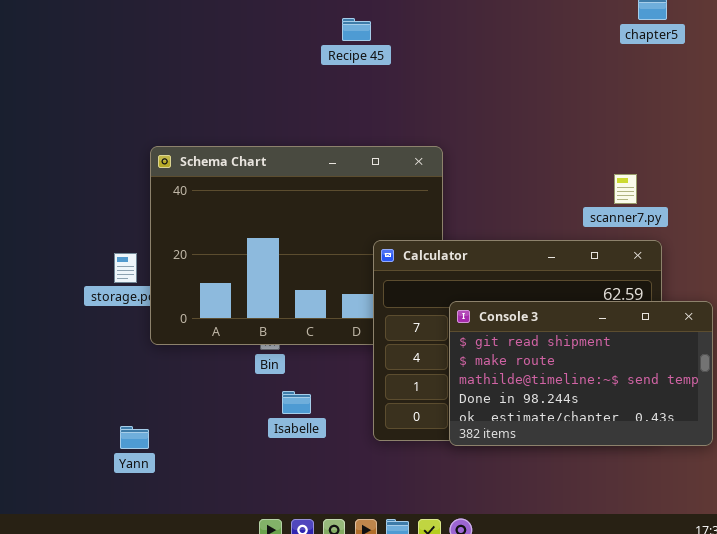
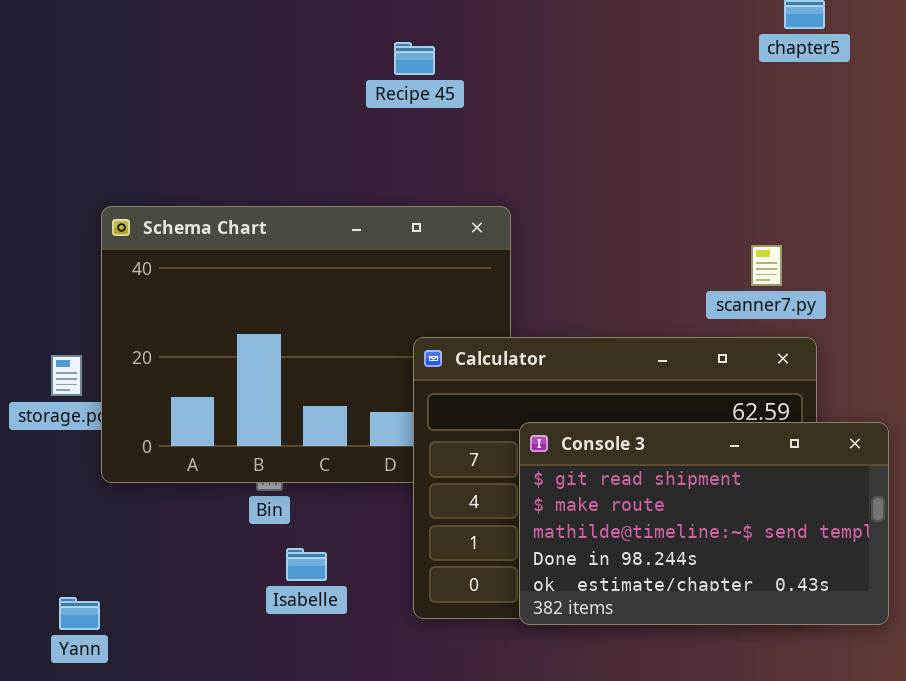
Recipe 45: [342,18,371,41] -> [394,42,435,75], moved

